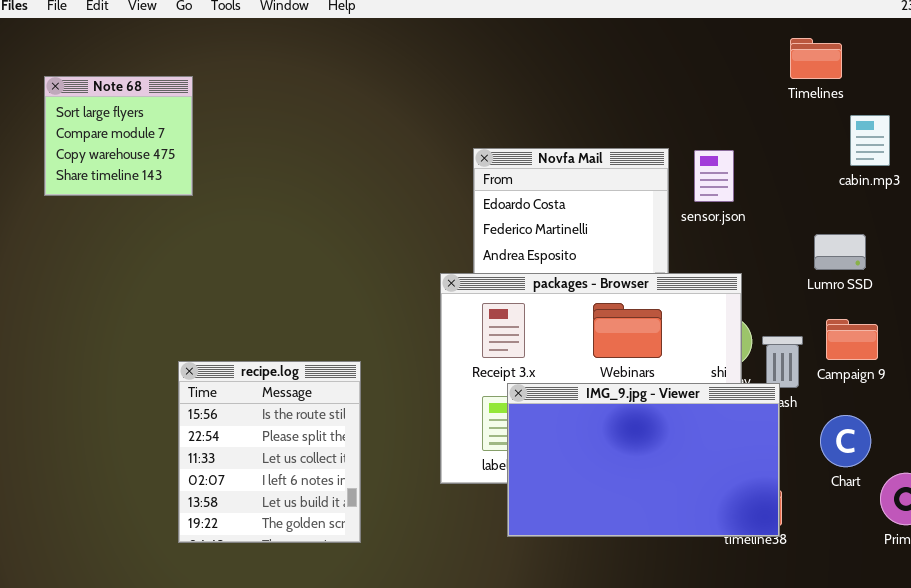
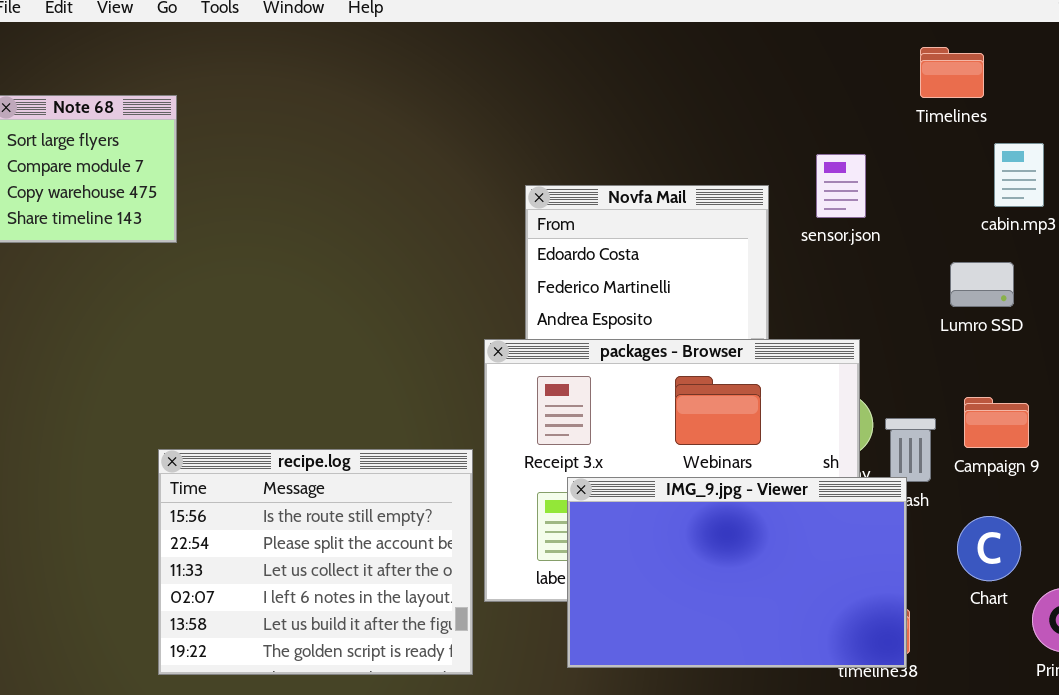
sensor.json: [694,150,734,202] -> [816,154,866,218], moved
Lumro SSD: [814,234,866,270] -> [950,262,1014,307], moved
recipe.log: [178,361,361,543] -> [158,449,473,675], resized

